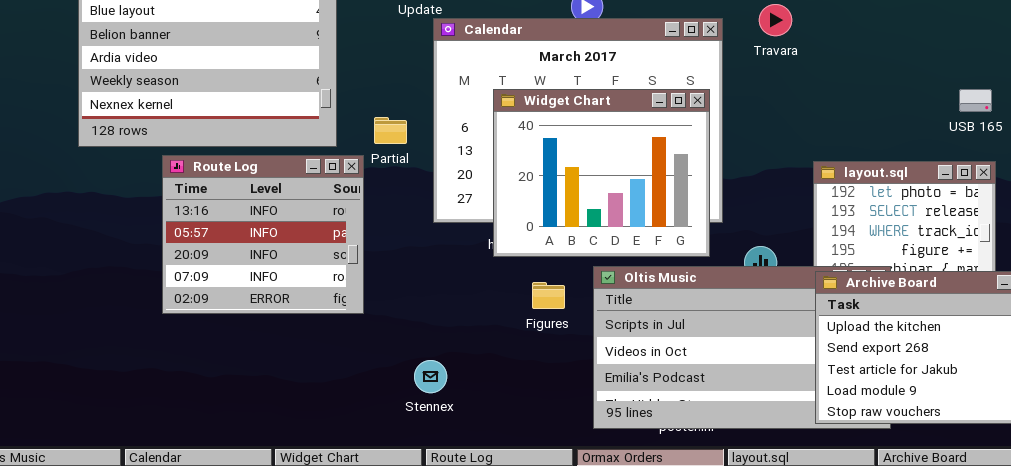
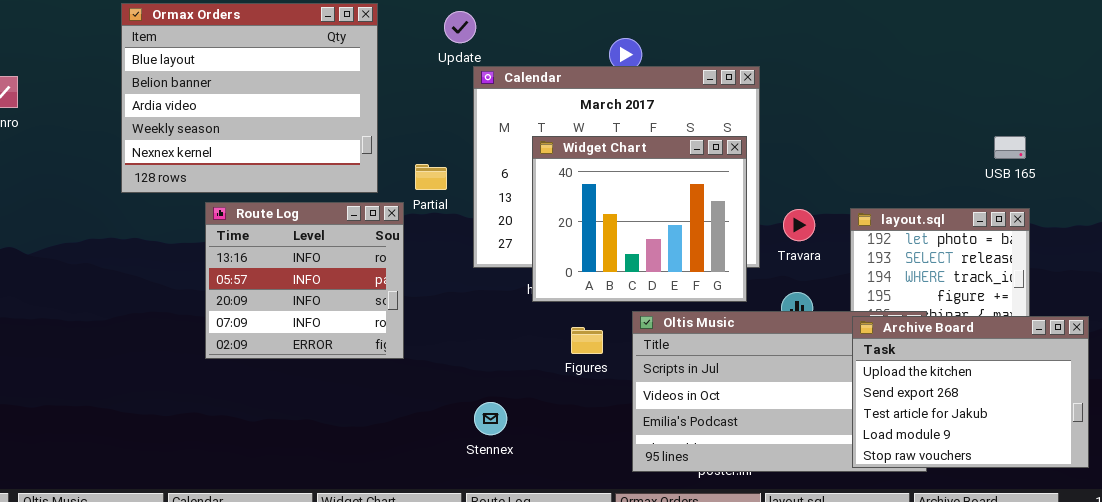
Travara: [759,4,792,36] -> [783,209,815,241], moved
Stennex: [414,360,447,393] -> [474,402,507,435], moved

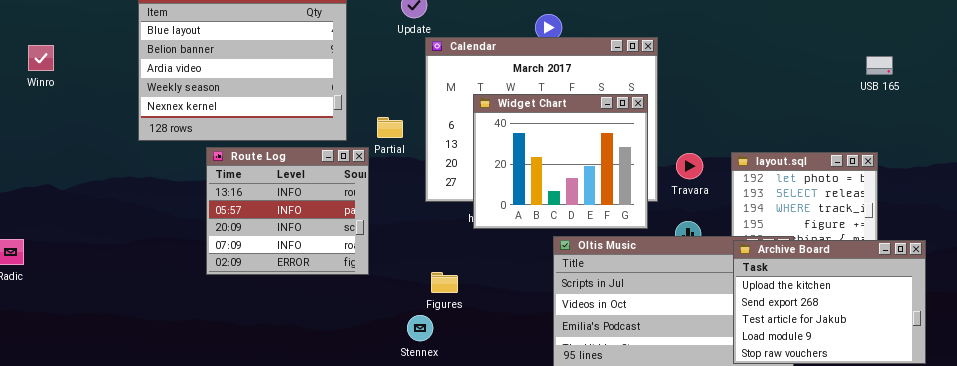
USB 165: [994,136,1026,159] -> [866,56,893,75], moved
Figures: [571,327,603,354] -> [431,272,458,293], moved
Stennex: [474,402,507,435] -> [407,315,433,341], moved

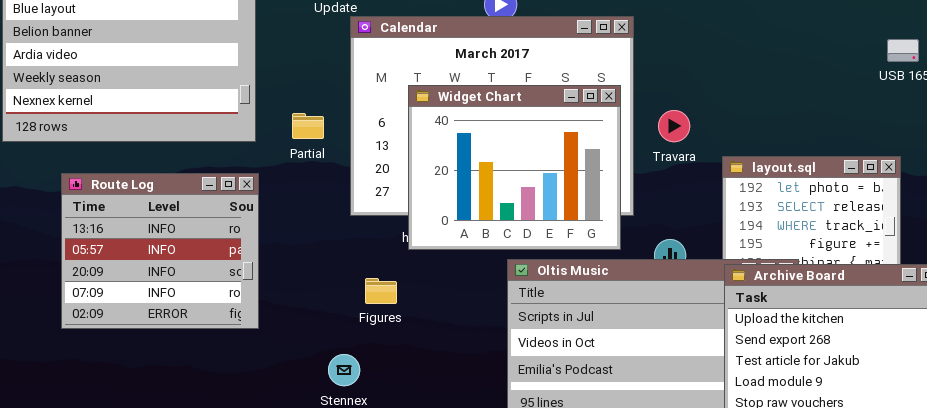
Route Log: [206,147,369,275] -> [61,173,259,329], moved
Travara: [676,153,703,179] -> [658,110,690,142], moved
Figures: [431,272,458,293] -> [365,278,397,304], moved

